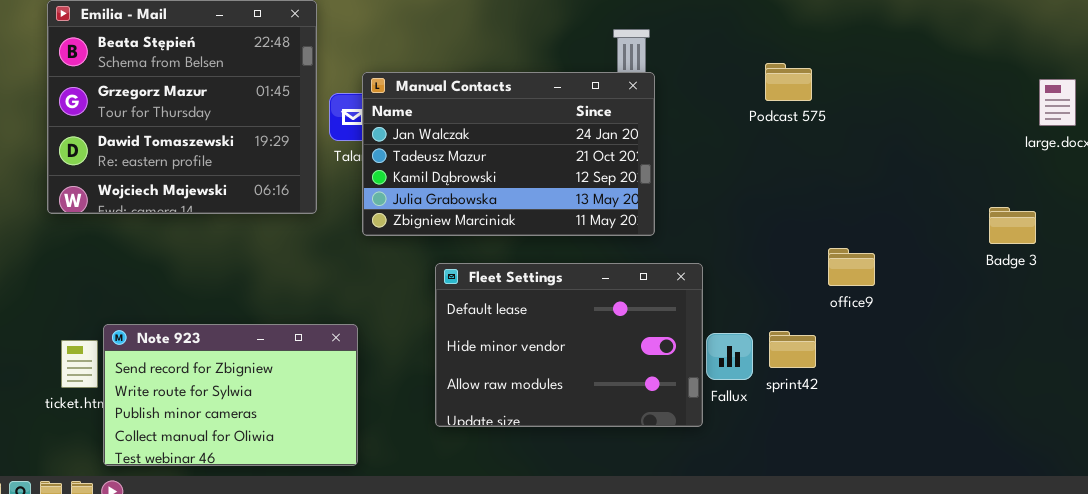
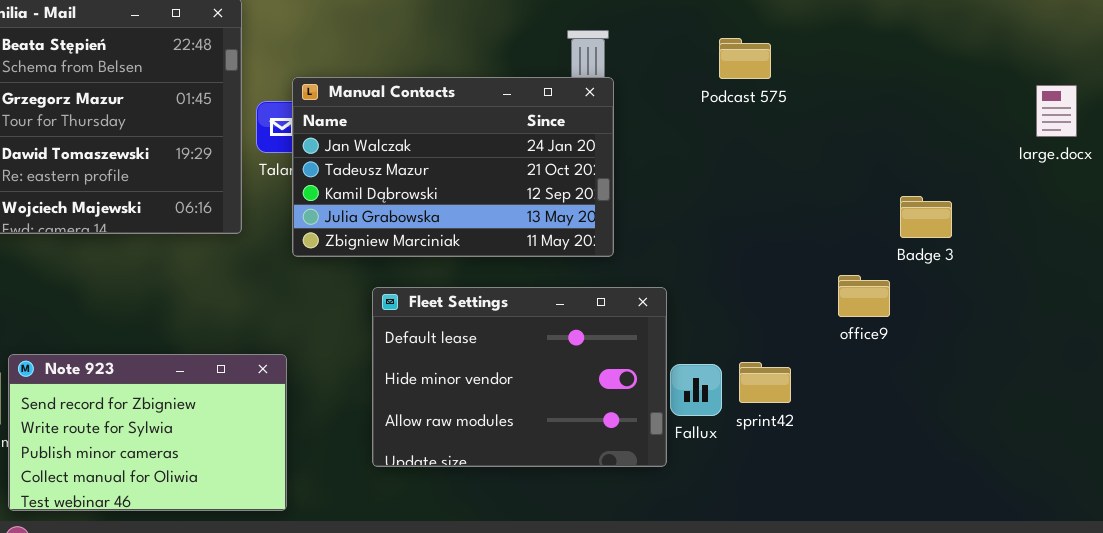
Podcast 575: [765,63,812,101] -> [719,38,771,79], moved
Badge 3: [989,207,1036,244] -> [900,196,952,238], moved
office9: [828,248,875,286] -> [838,275,890,317], moved

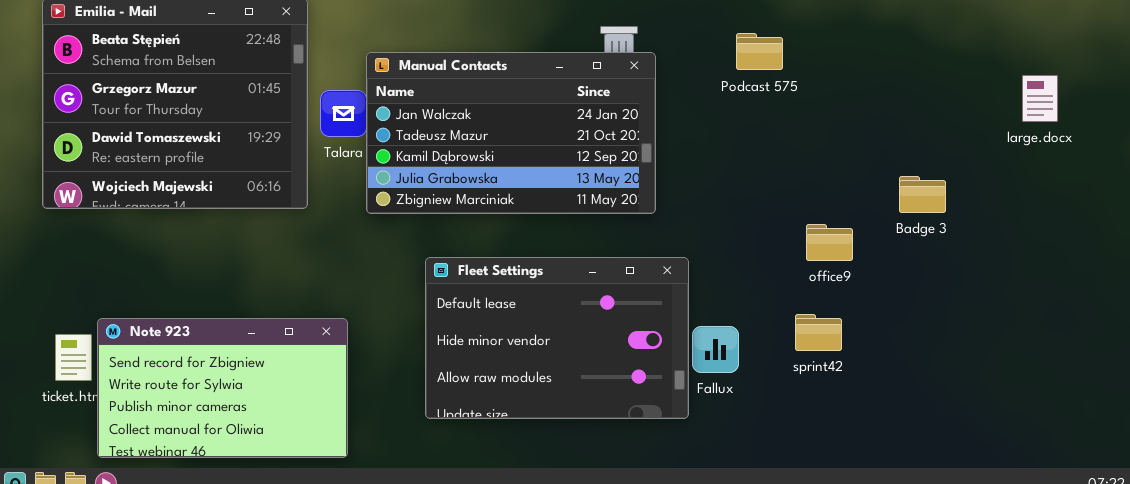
Manual Contacts: [292,77,614,257] -> [366,52,656,214], moved
office9: [838,275,890,317] -> [806,224,853,261], moved
sprint42: [739,362,791,403] -> [795,314,842,351], moved

